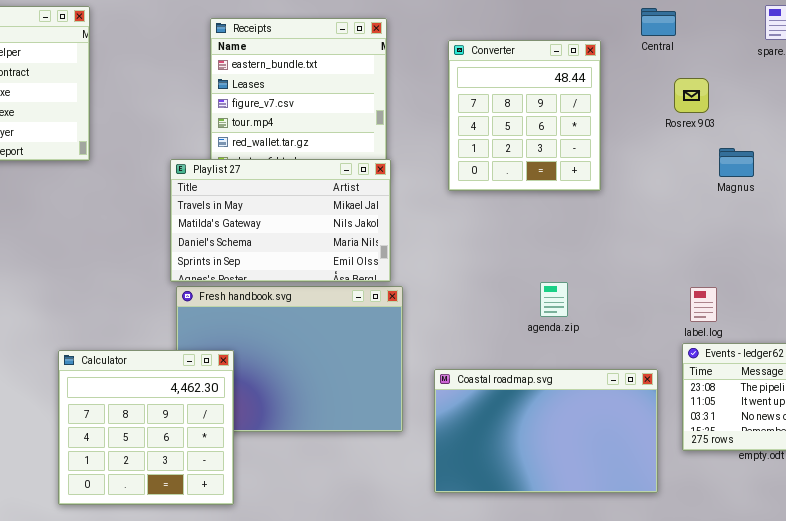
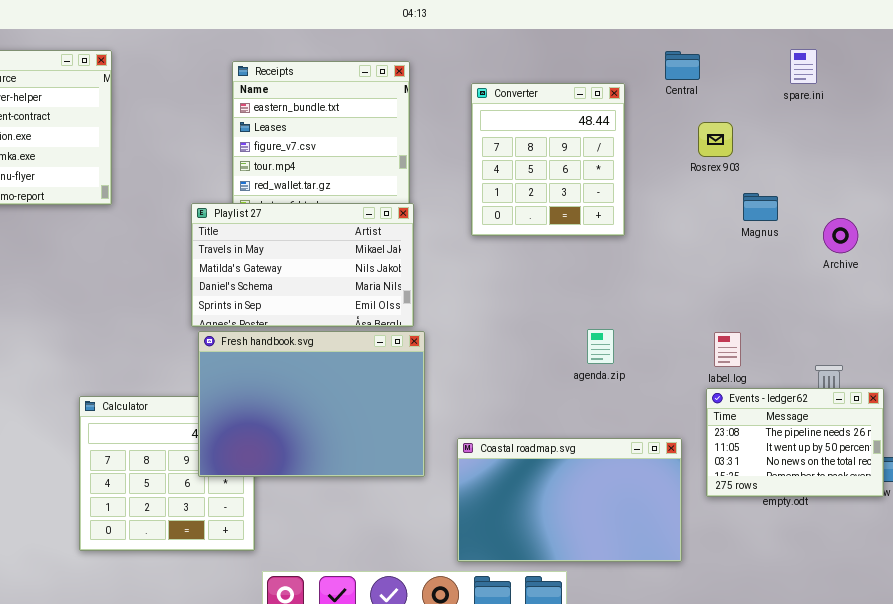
agenda.zip: [540,282,568,317] -> [587,329,614,364], moved
Fresh handbook.svg: [176,286,403,432] -> [198,331,425,477], raised
Coastal roadmap.svg: [434,369,658,493] -> [457,438,682,562], moved

